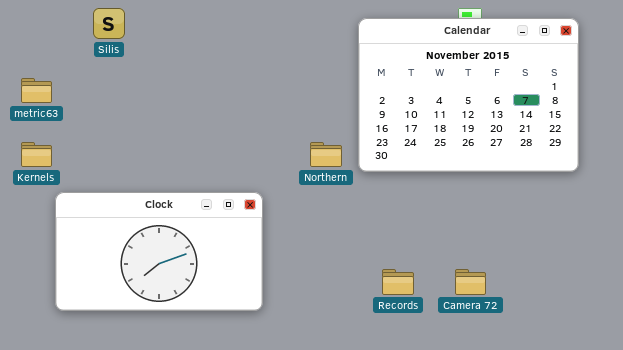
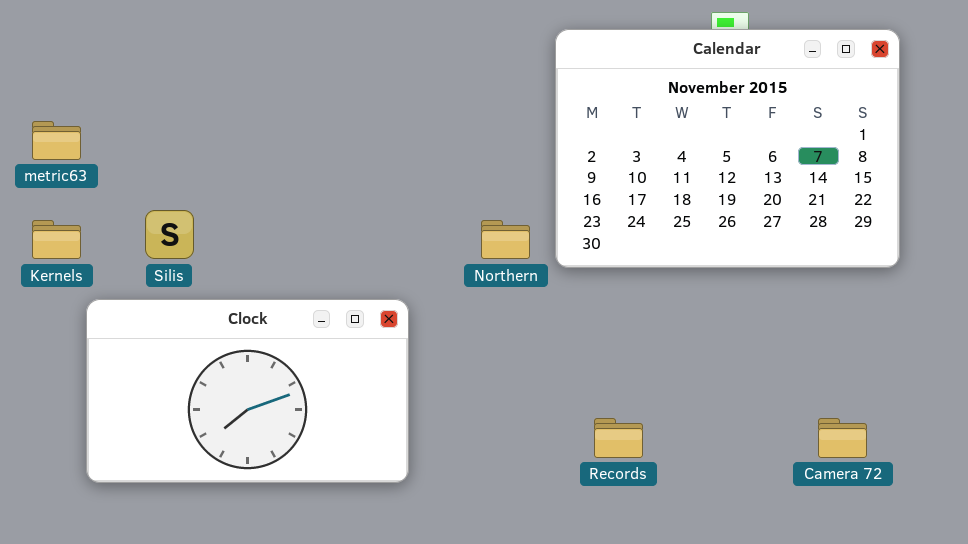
Silis: [93,8,125,39] -> [145,210,194,259], moved
Camera 72: [455,269,486,295] -> [818,418,867,458], moved

